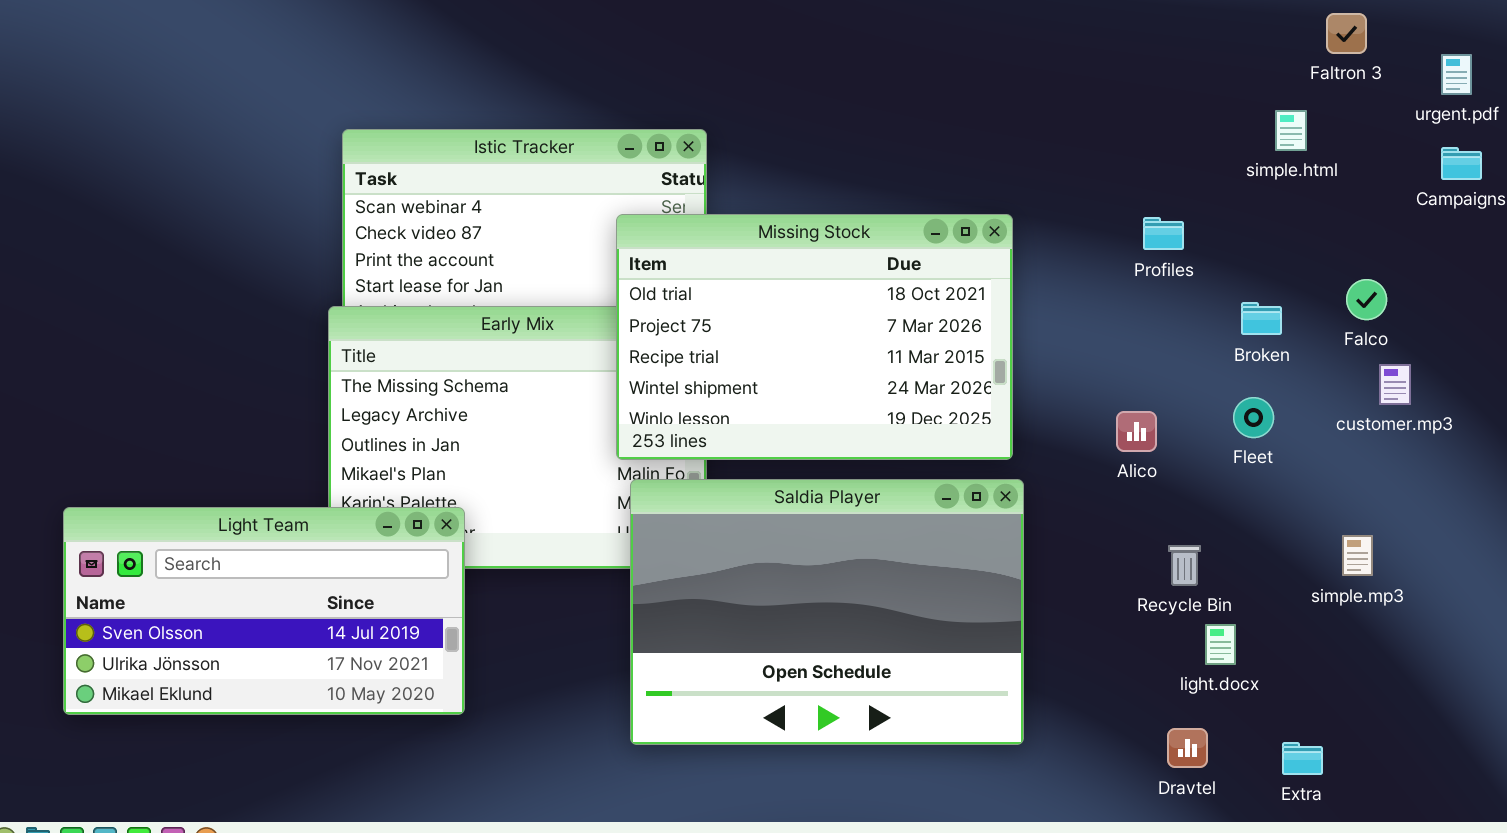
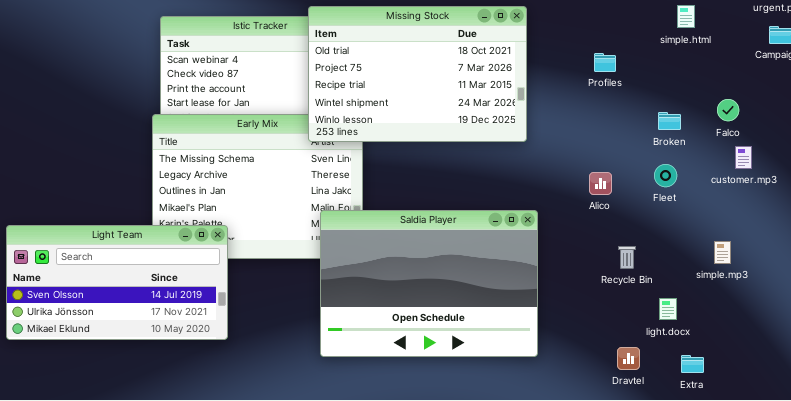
Missing Stock: [616,214,1013,460] -> [308,6,527,142], moved
Profiles: [1143,217,1184,250] -> [594,53,616,72], moved
light.docx: [1205,624,1236,665] -> [659,298,677,320], moved

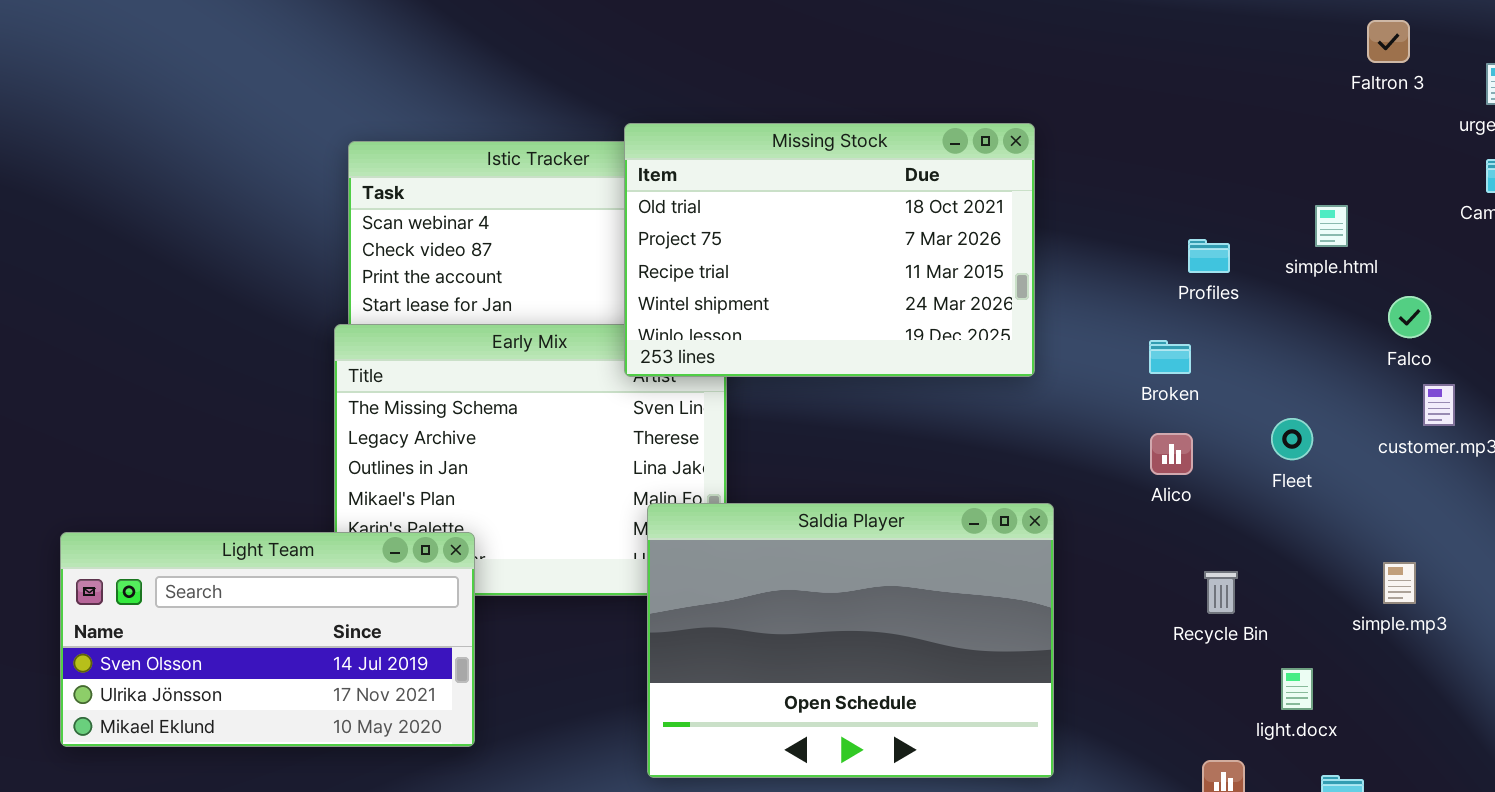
simple.html: [677,5,695,28] -> [1315,205,1348,247], moved
Profiles: [594,53,616,72] -> [1188,239,1230,273], moved
Broken: [658,112,681,130] -> [1149,340,1191,374], moved

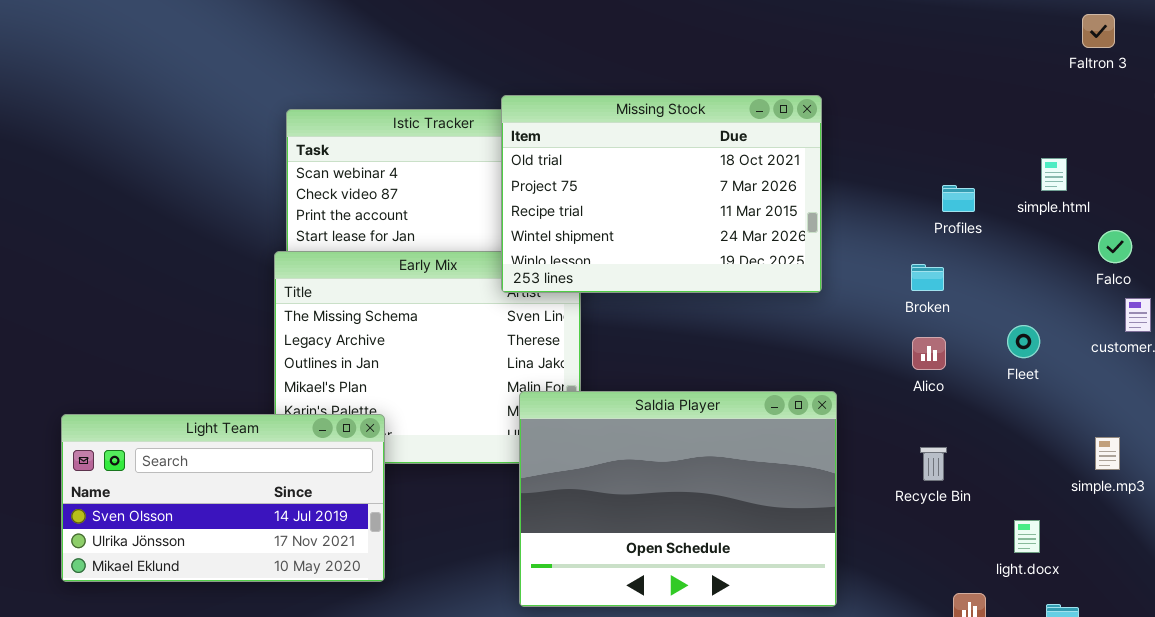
Recycle Bin: [1204,571,1238,614] -> [920,447,947,481], moved

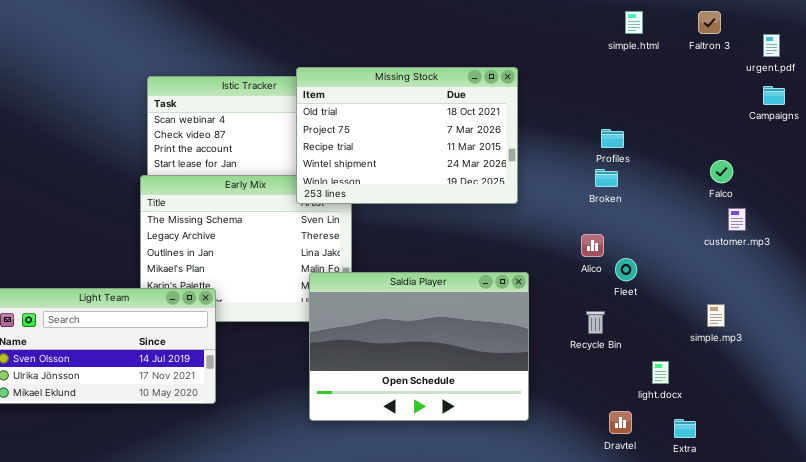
simple.html: [1041,158,1067,191] -> [625,11,643,34], moved
Broken: [911,264,944,291] -> [595,169,618,187], moved
Fleet: [1007,325,1040,358] -> [615,258,637,281], moved

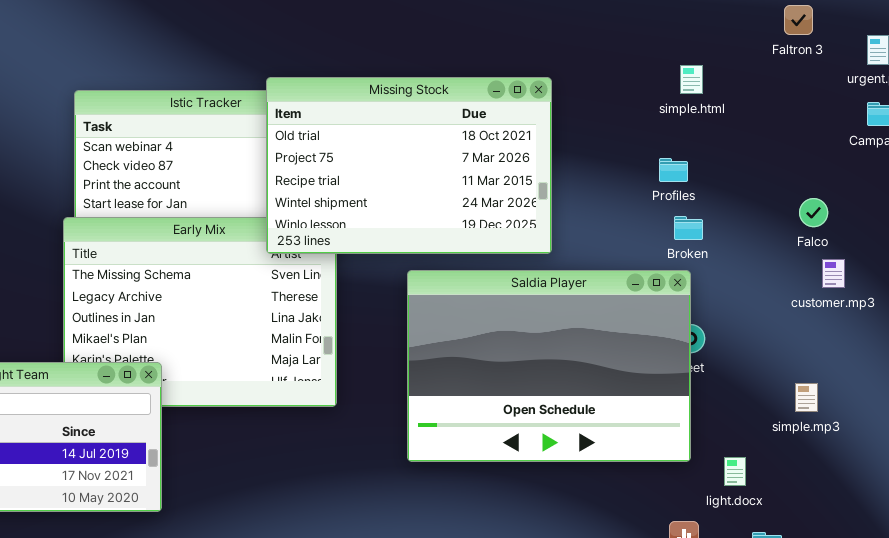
simple.html: [625,11,643,34] -> [680,65,703,94], moved
Broken: [595,169,618,187] -> [674,216,703,240], moved
Saldia Player: [309,272,529,421] -> [407,270,691,462], moved

